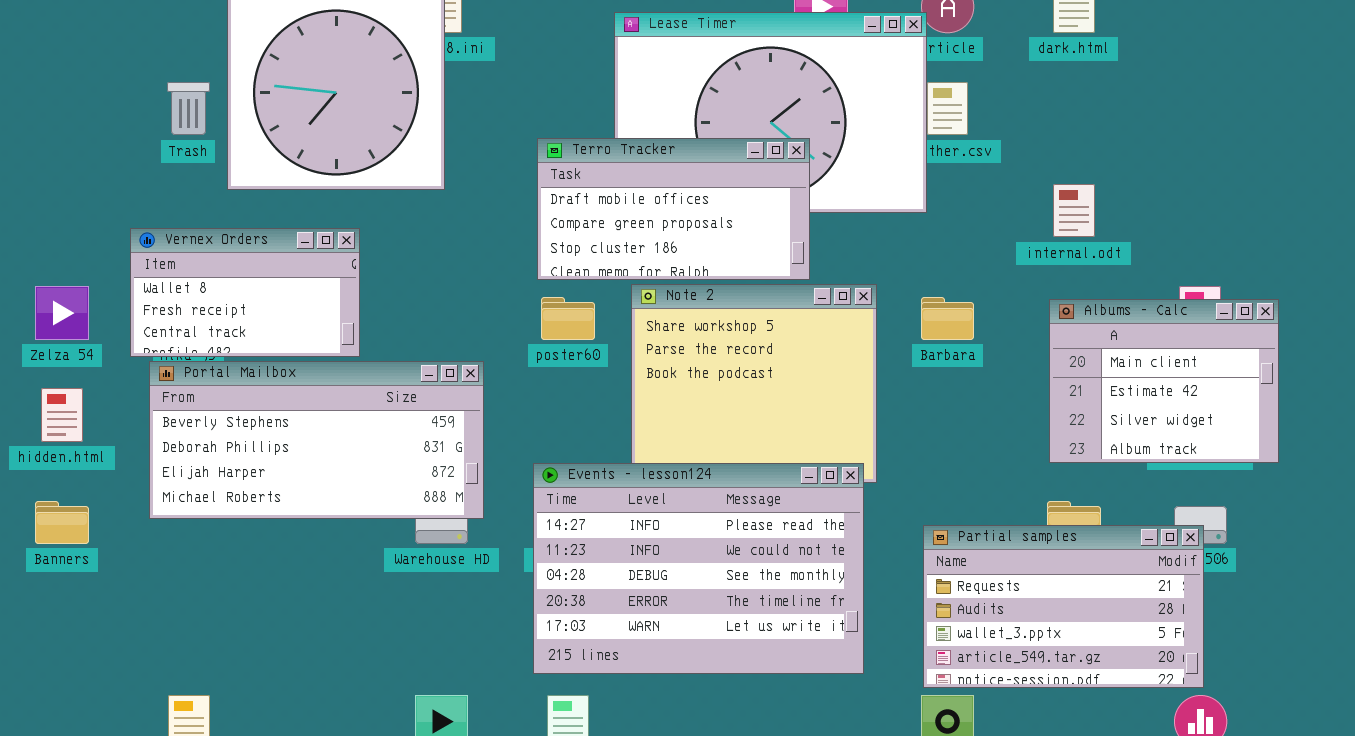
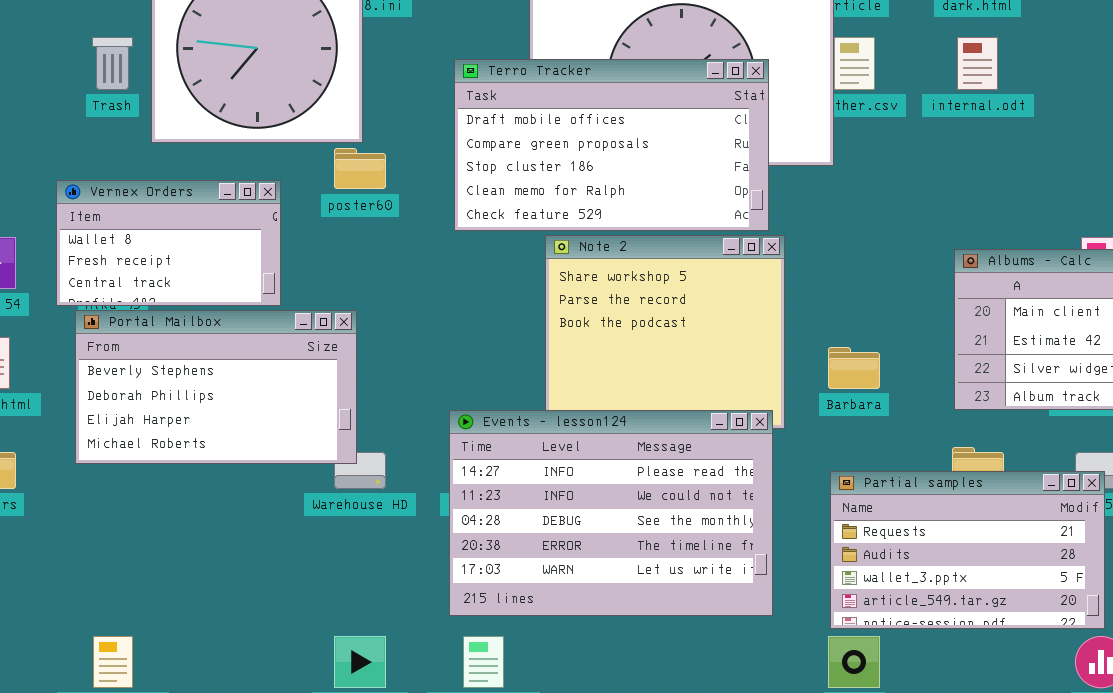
Terro Tracker: [537,138,810,280] -> [454,59,769,231], resized
internal.odt: [1053,184,1095,237] -> [957,37,998,90], moved
poster60: [541,297,595,340] -> [334,148,386,189], moved
Barbara: [921,297,974,340] -> [828,347,880,389], moved
Portal Mailbox: [149,361,484,519] -> [75,310,357,464], resized

